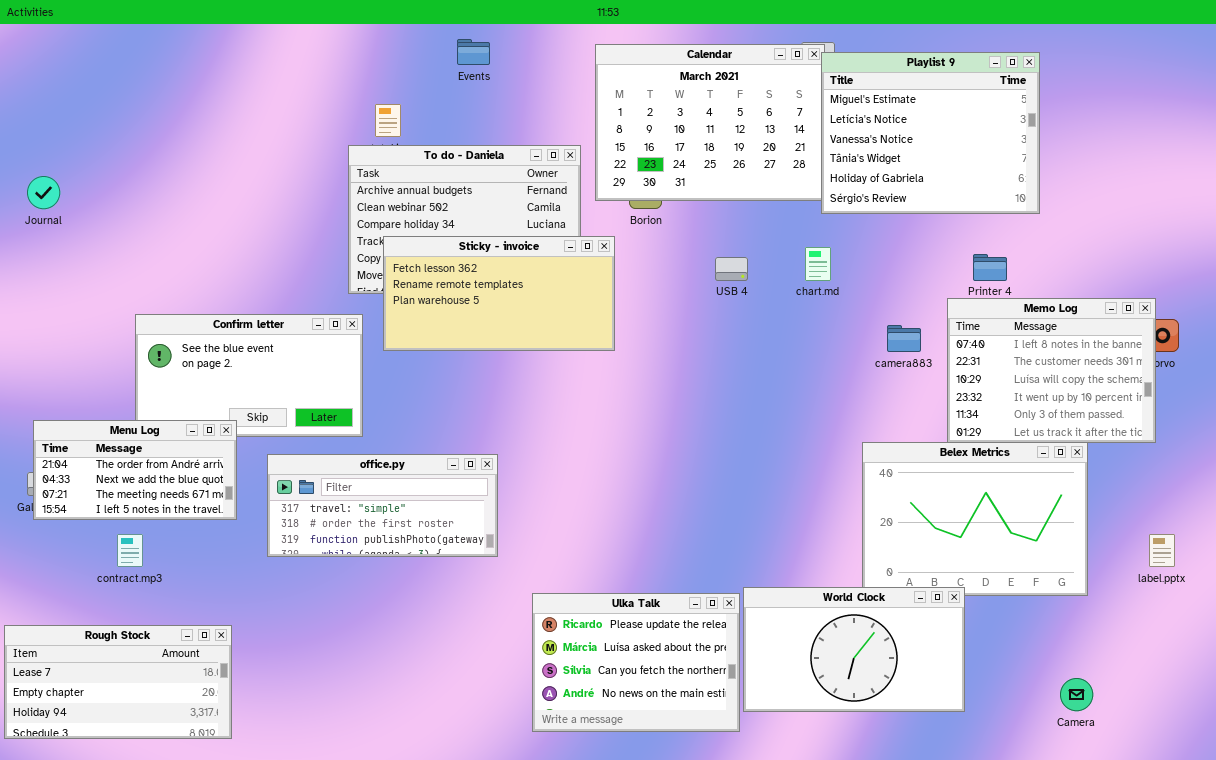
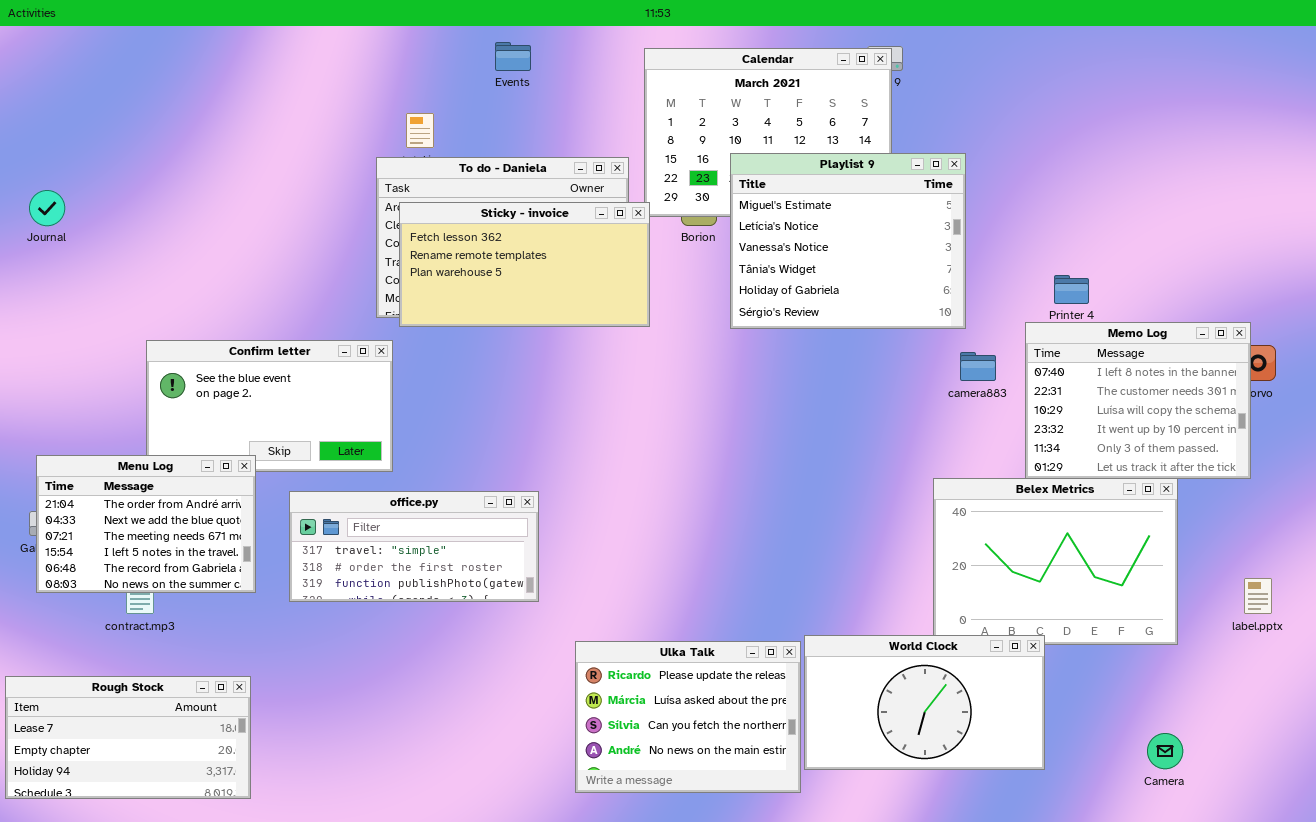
Playlist 9: [821,52,1040,214] -> [730,153,966,329], moved
Sticky - invoice: [383,236,615,351] -> [399,202,650,327], moved
Menu Log: [33,420,237,520] -> [36,455,256,593], resized

